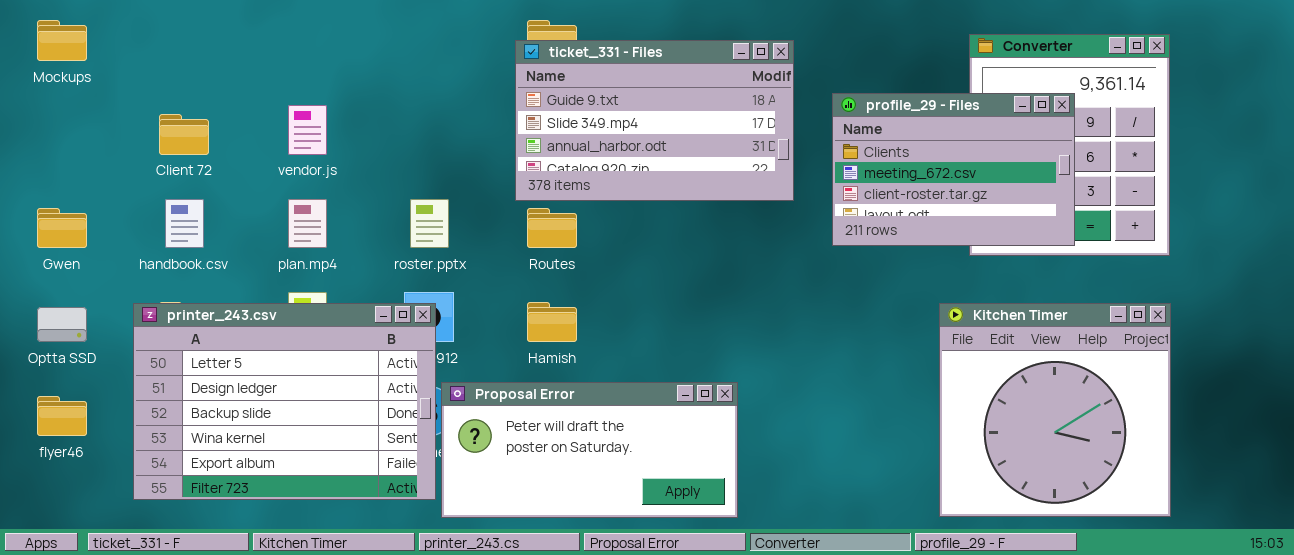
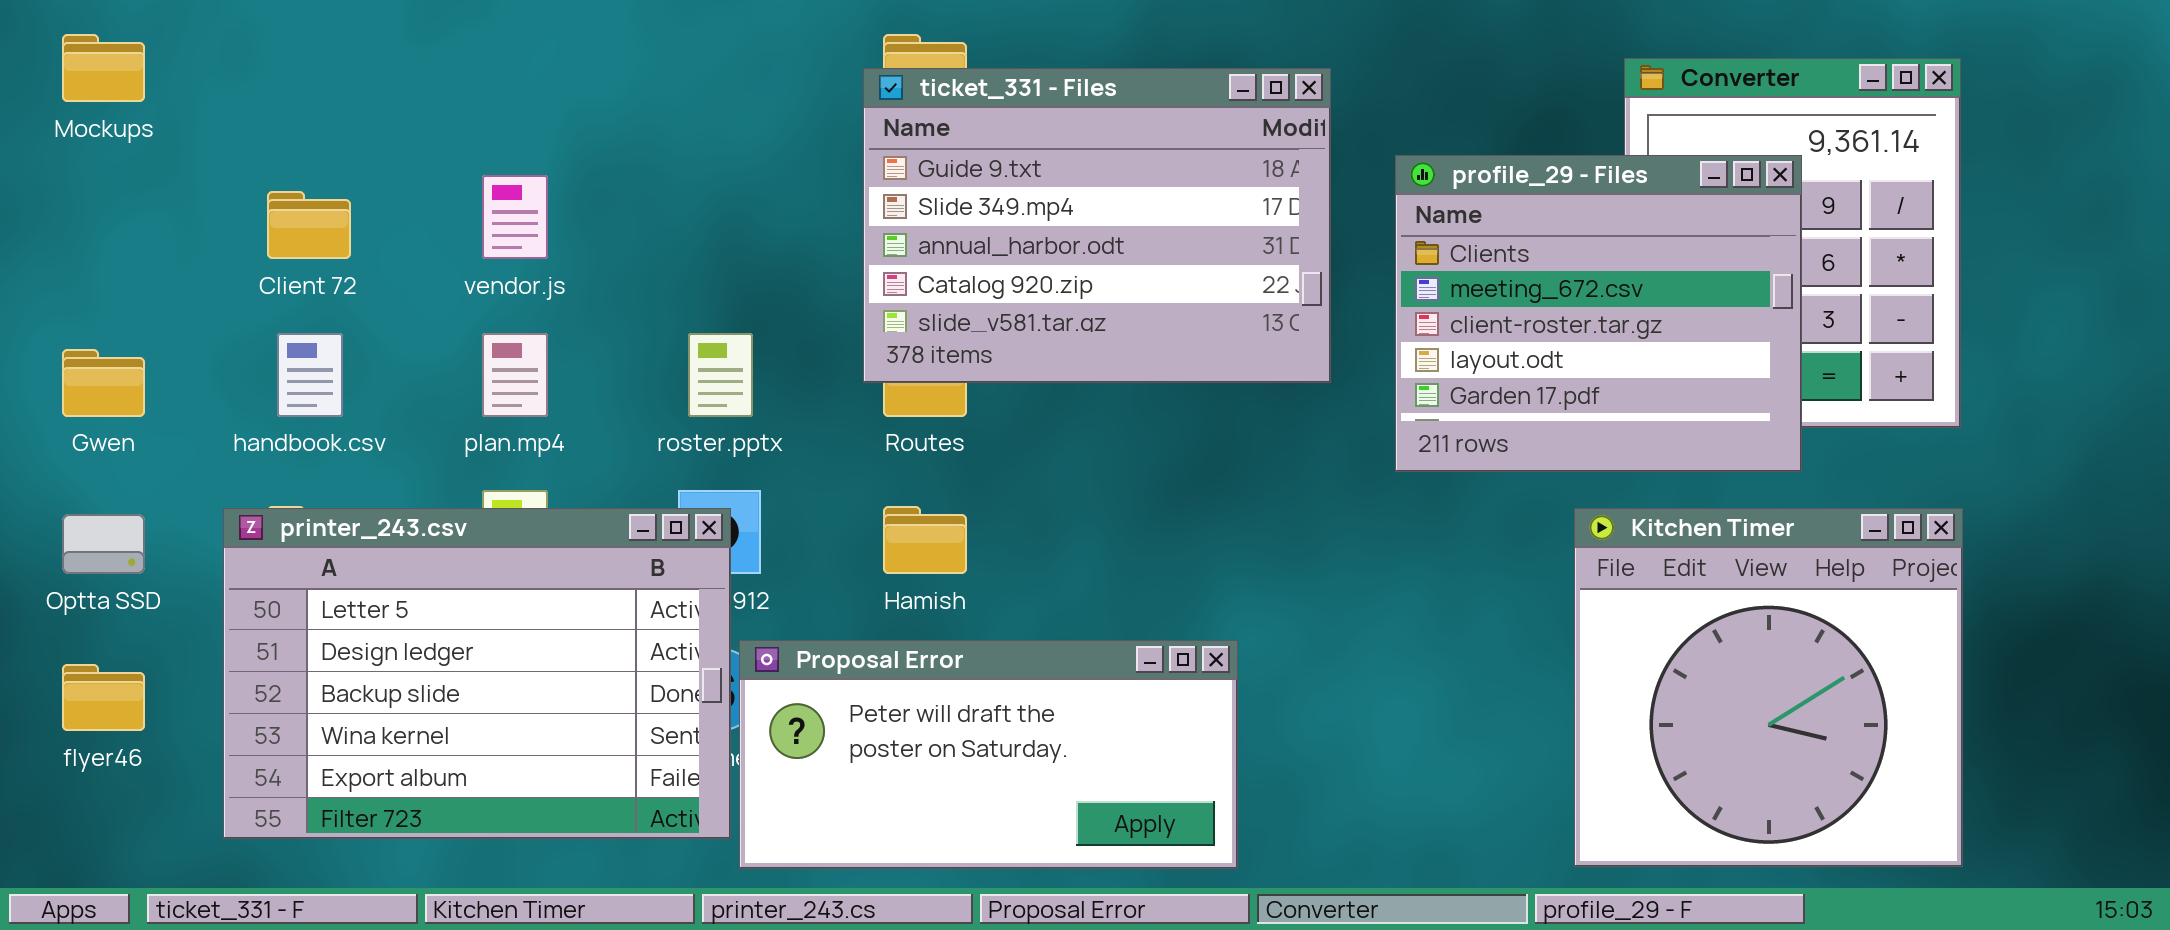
ticket_331 - Files: [515,40,794,201] -> [863,68,1331,383], resized
profile_29 - Files: [832,93,1075,246] -> [1395,155,1802,472], resized

